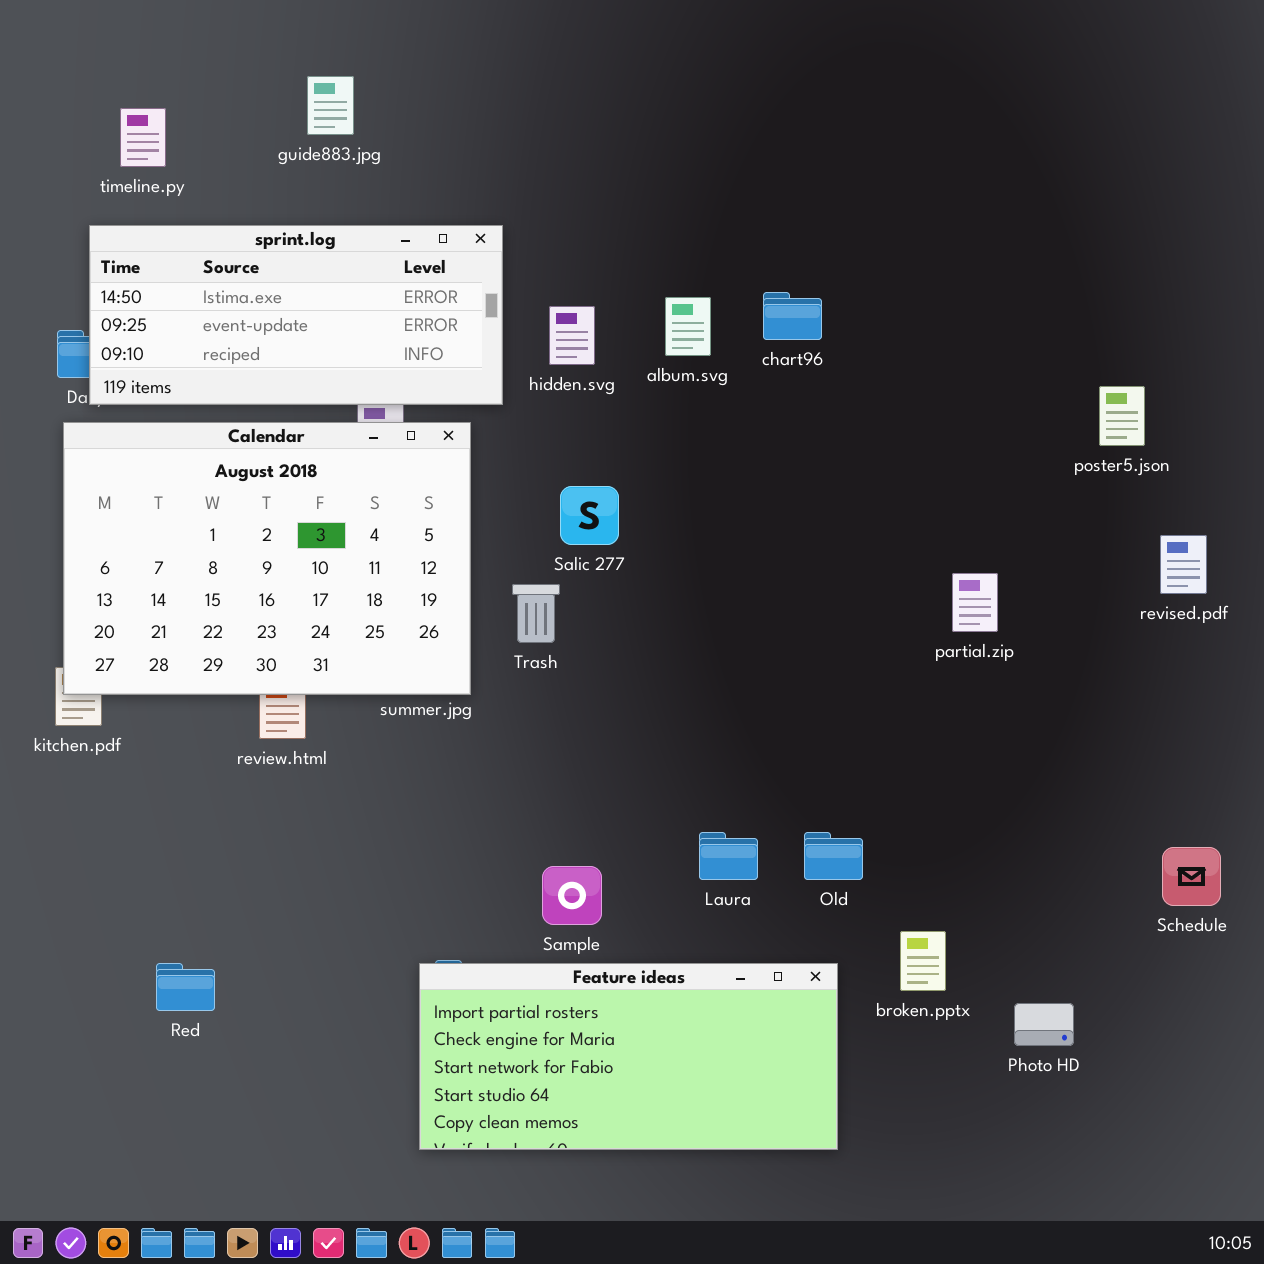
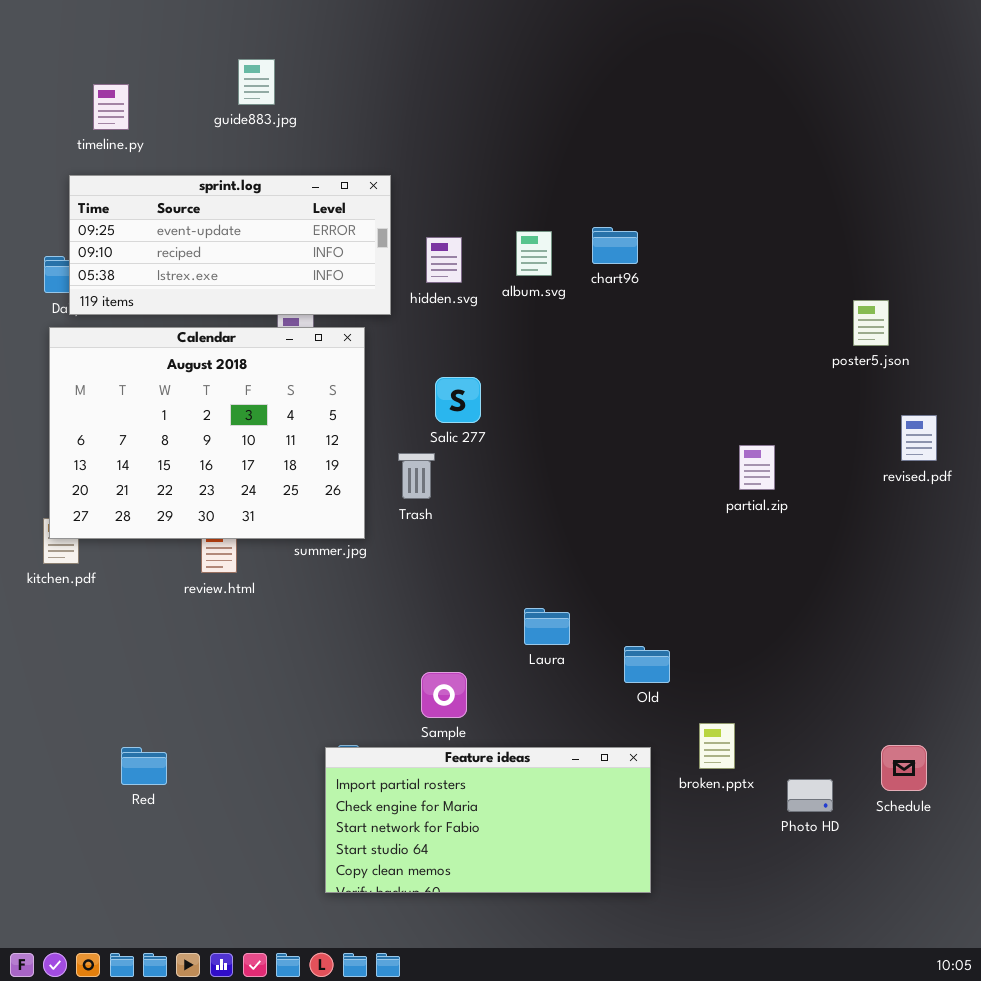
sprint.log: [89,225,503,405] -> [69,175,391,315], scrolled down 1 row
Laura: [699,832,758,880] -> [524,608,570,645], moved
Schedule: [1162,847,1221,906] -> [881,745,927,791], moved

